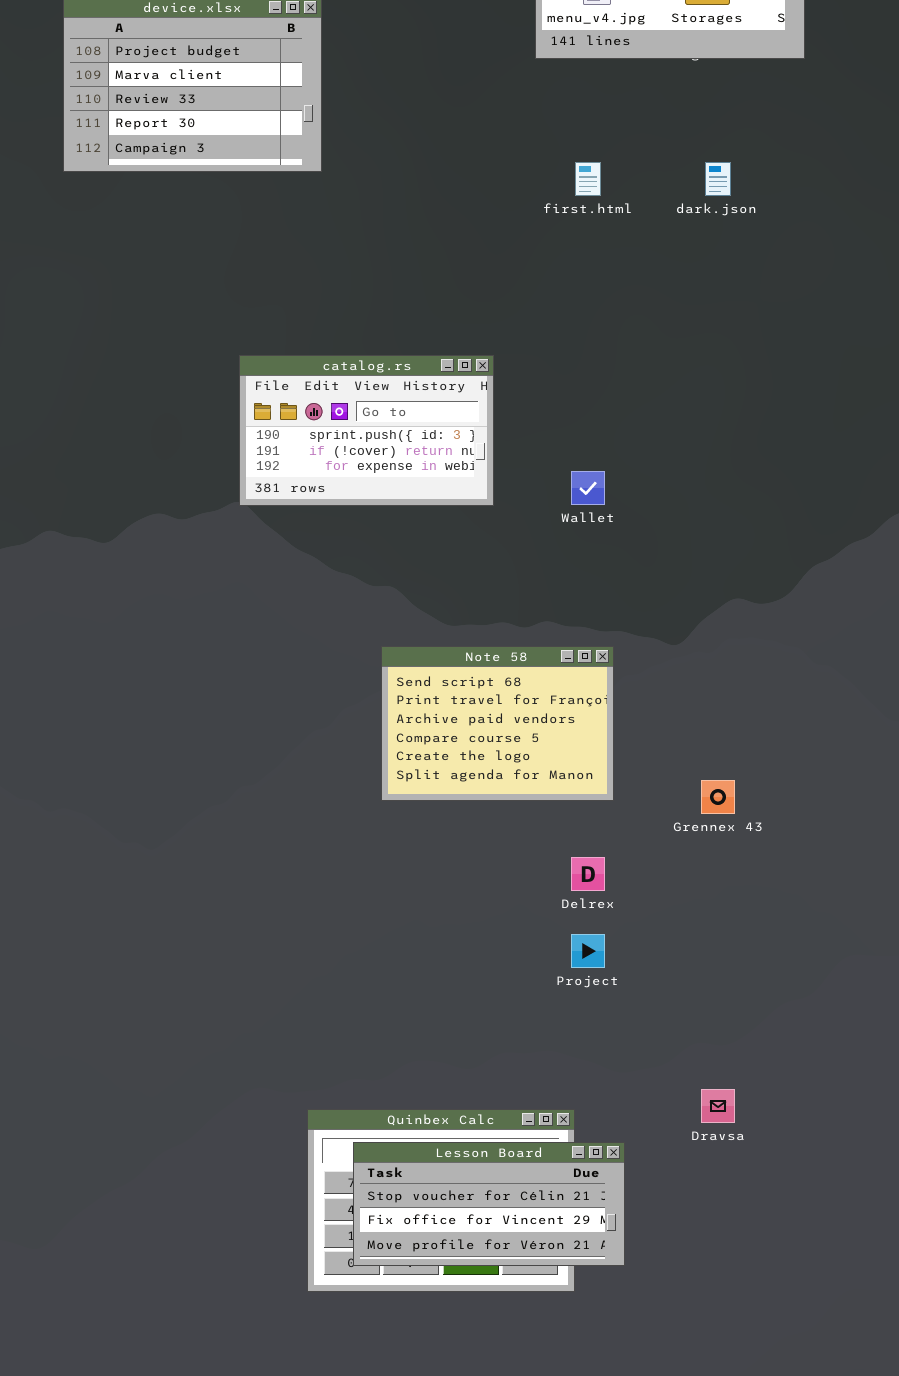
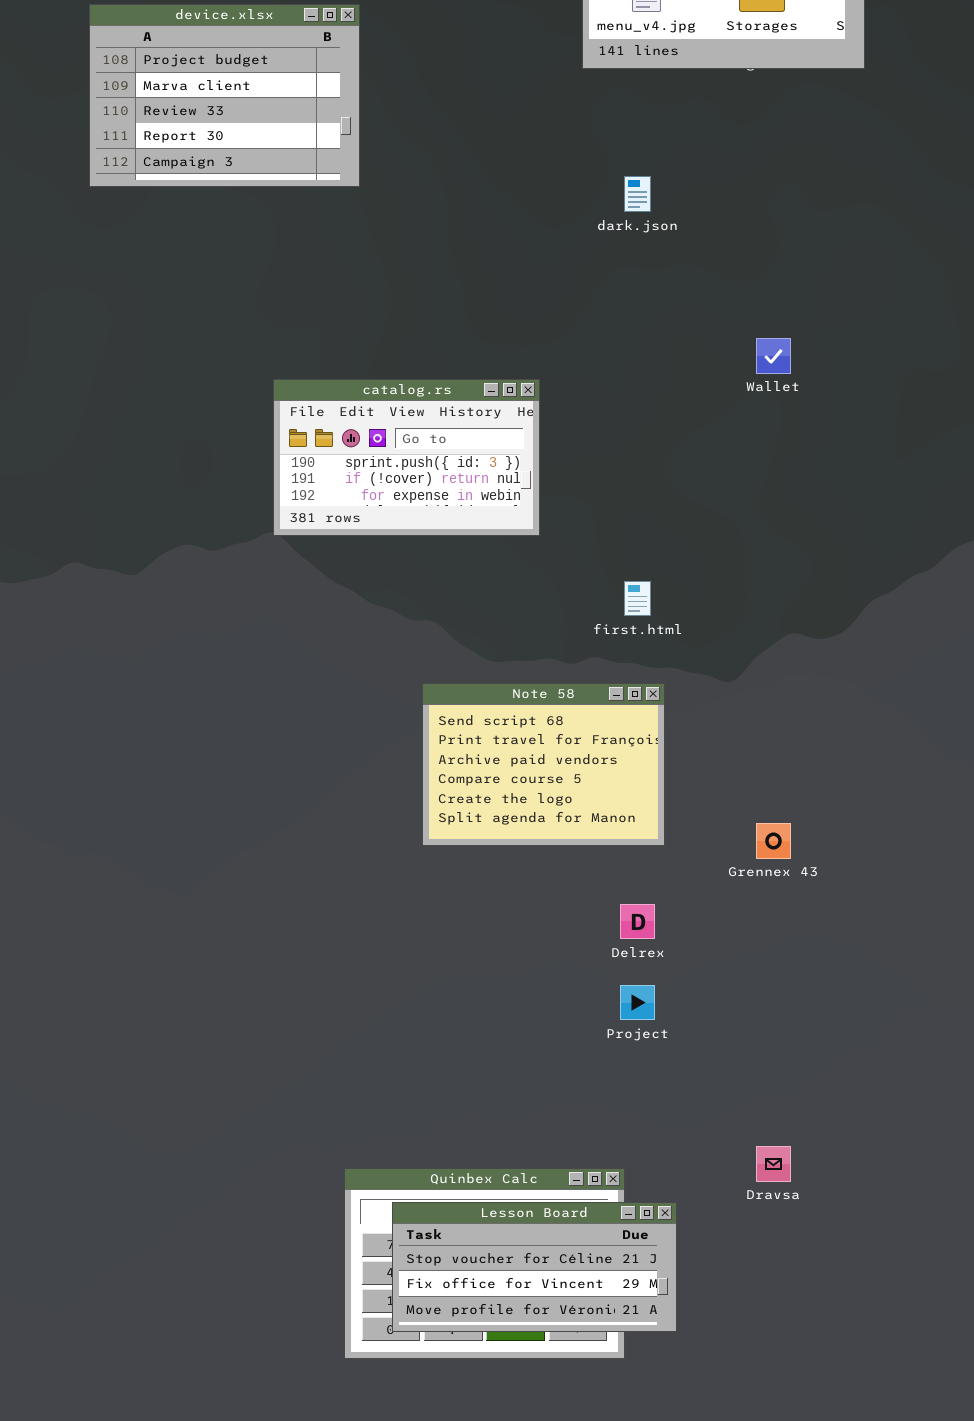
first.html: [575,162,601,196] -> [624,581,651,616], moved
dark.json: [705,162,731,196] -> [624,176,651,212], moved
Wallet: [571,471,605,505] -> [756,338,791,374], moved

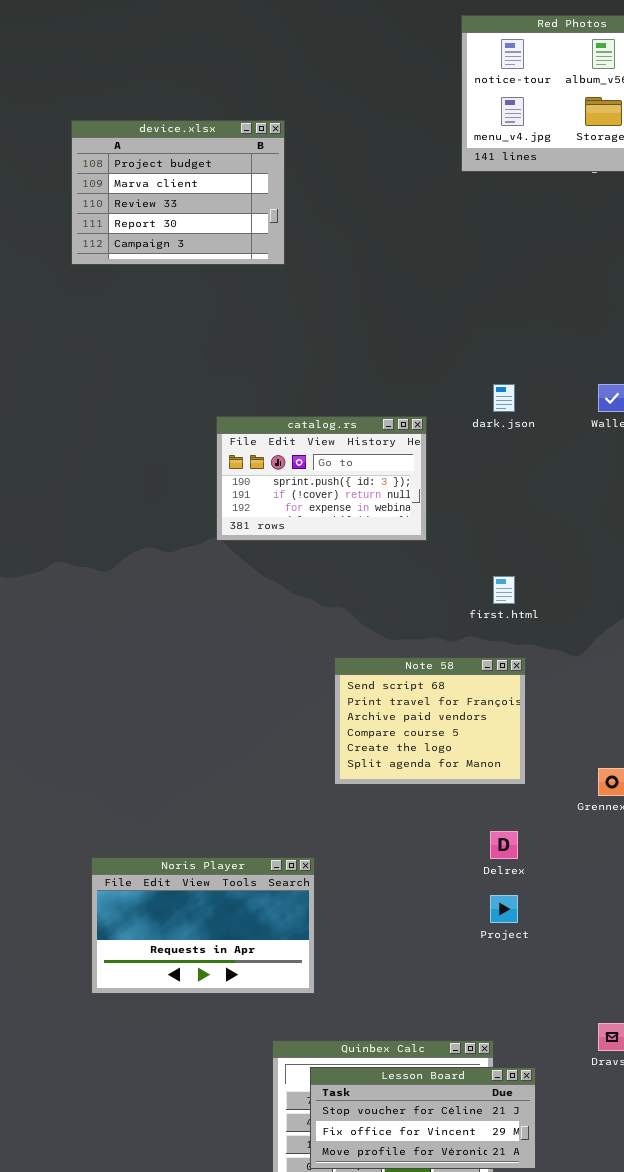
dark.json: [624,176,651,212] -> [493,384,515,412], moved
Noris Player: none -> [91,857,315,994], opened

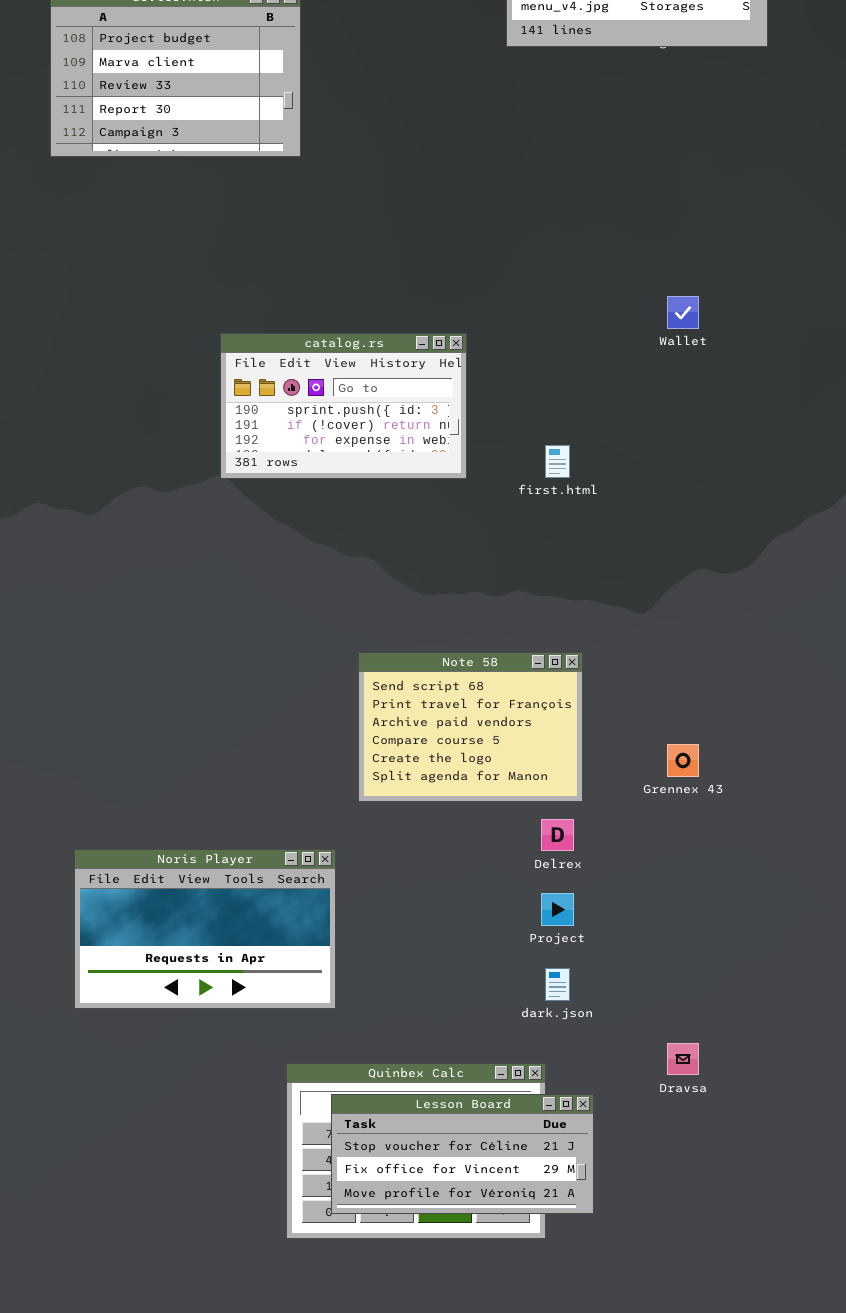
dark.json: [493,384,515,412] -> [545,968,570,1001], moved
first.html: [493,576,515,604] -> [545,445,570,478], moved
Note 58: [334,657,526,785] -> [358,652,583,802], moved

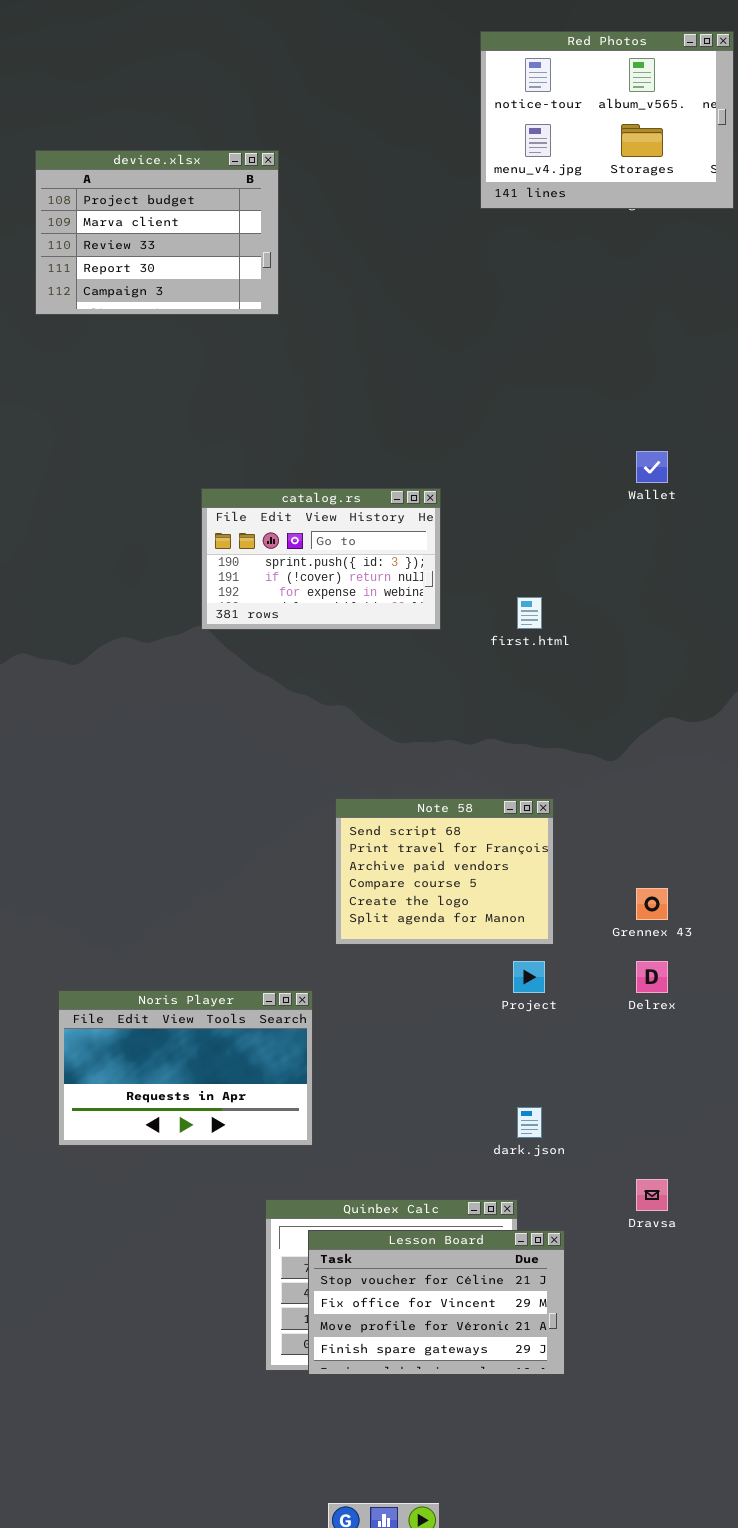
Delrex: [541,819,574,851] -> [636,961,668,993], moved
Project: [541,893,574,926] -> [513,961,545,993], moved
Lesson Board: [331,1094,594,1214] -> [308,1230,565,1375], resized

